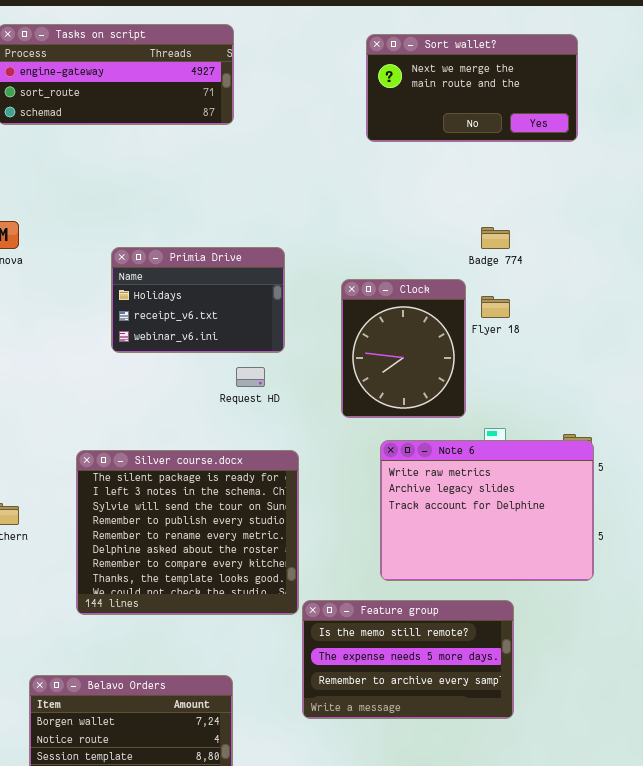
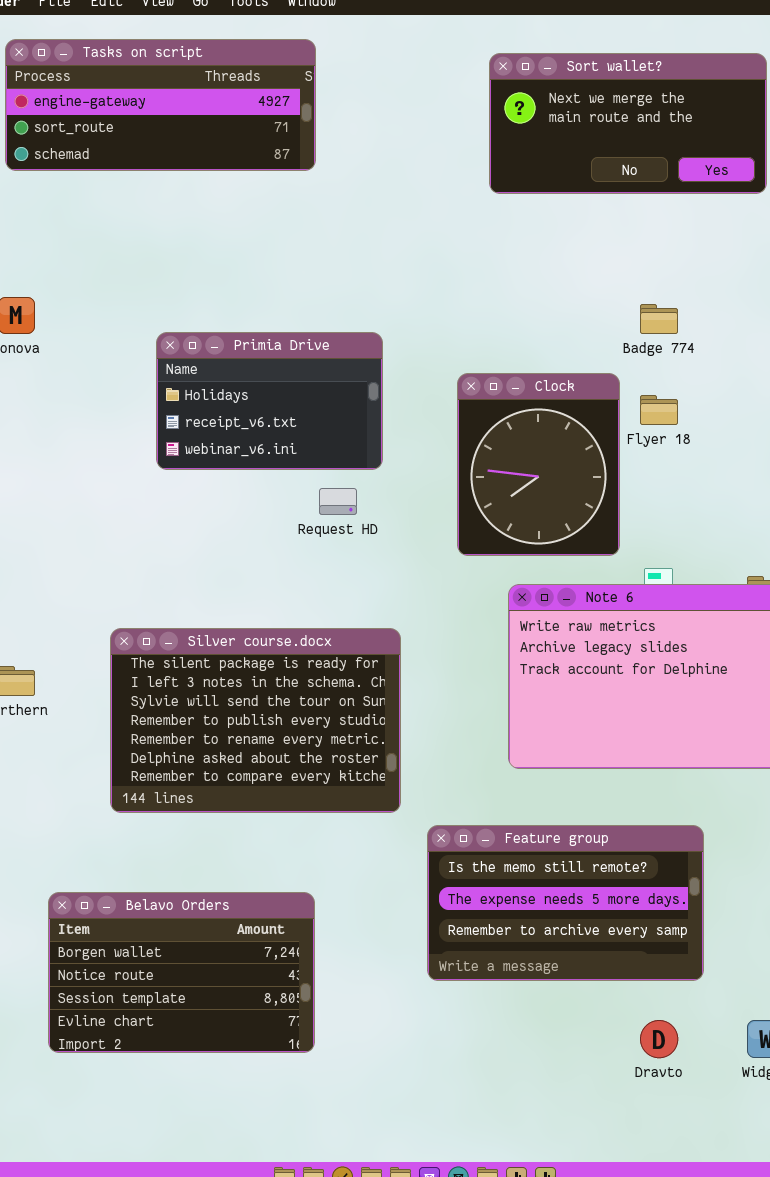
Silver course.docx: [76,450,299,615] -> [110,628,401,813], resized
Feature group: [302,600,514,719] -> [427,825,704,981], moved

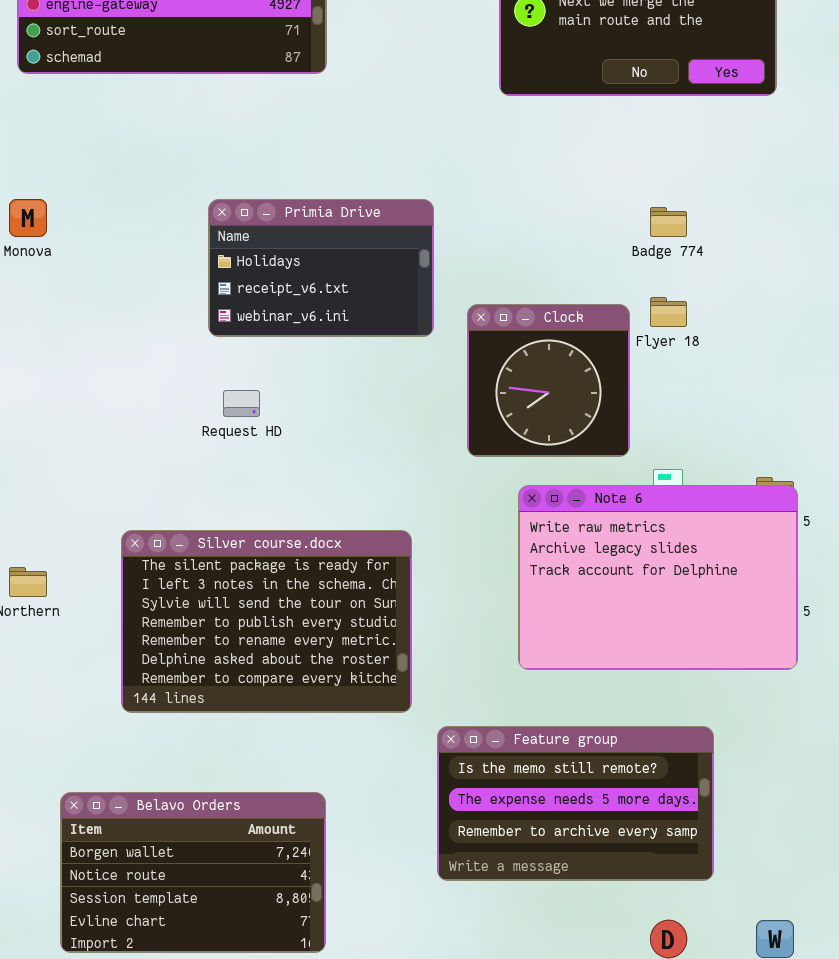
Primia Drive: [156,332,383,470] -> [208,199,434,337], moved
Clock: [457,373,620,556] -> [467,304,630,457], resized
Request HD: [319,488,357,515] -> [223,390,260,417], moved

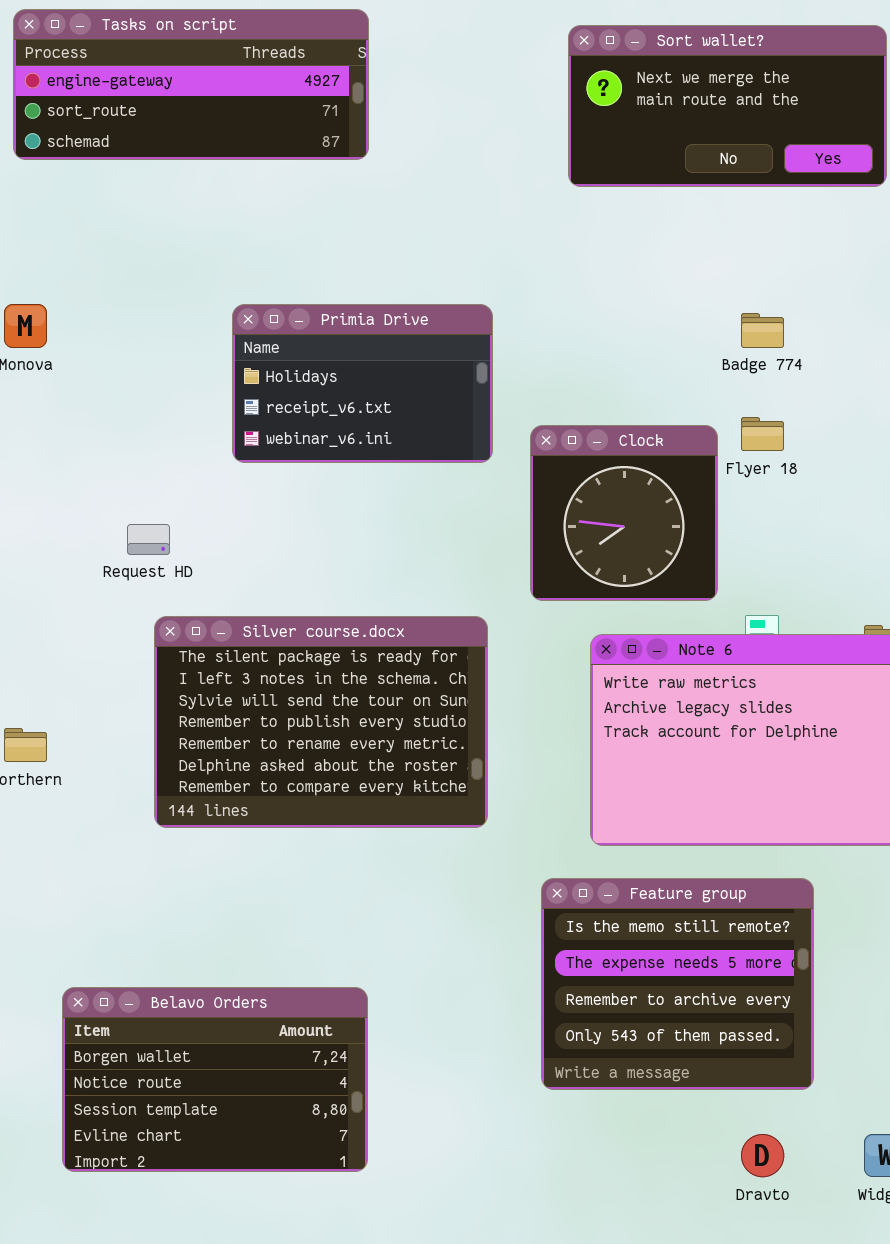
Request HD: [223,390,260,417] -> [127,524,170,555], moved
Silver course.docx: [121,530,412,713] -> [154,616,488,828], moved
Feature group: [437,726,714,881] -> [541,878,814,1090], resized

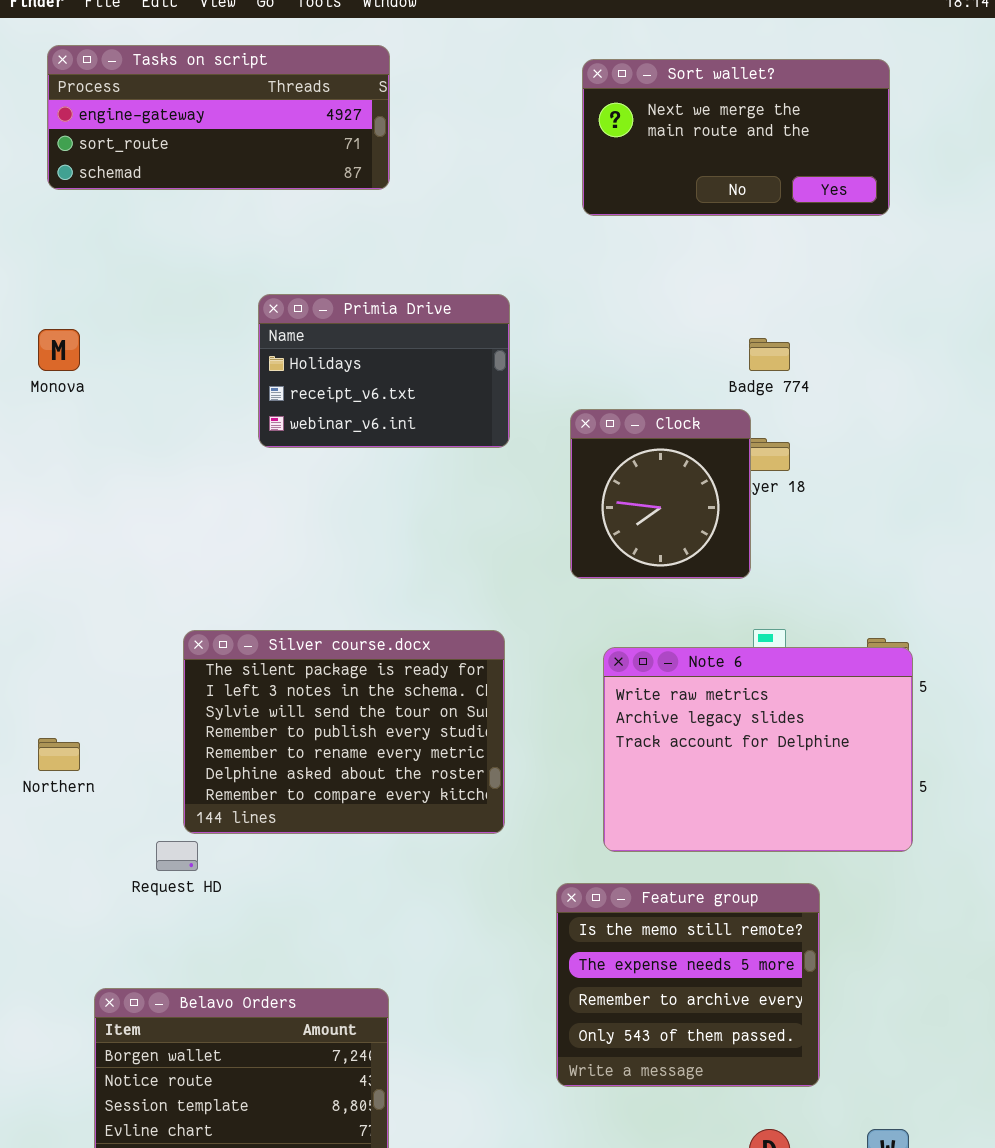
Primia Drive: [232,304,493,463] -> [258,294,510,448], moved
Clock: [530,425,718,601] -> [570,409,751,579], moved
Request HD: [127,524,170,555] -> [156,841,198,871], moved

